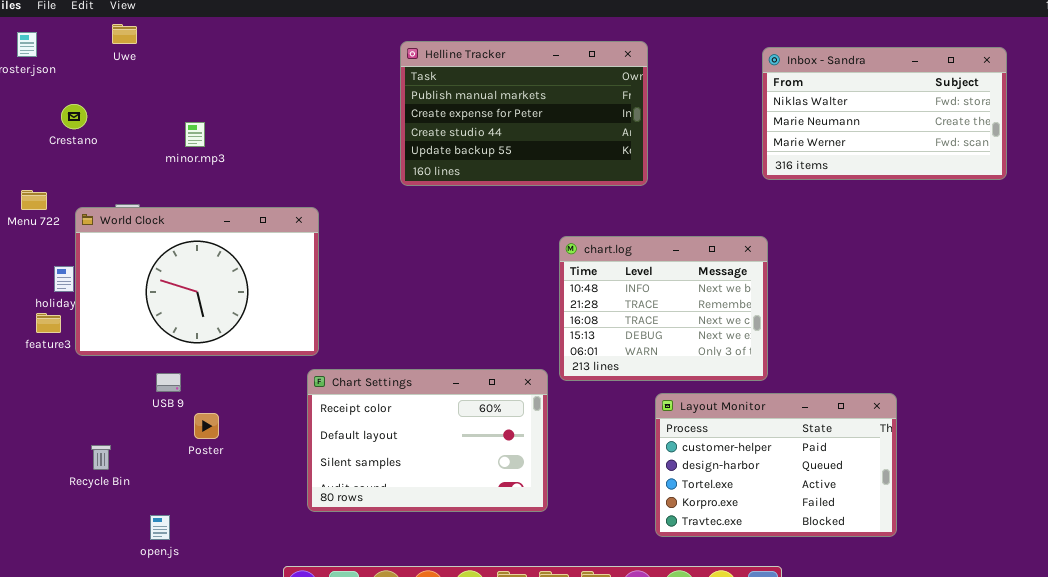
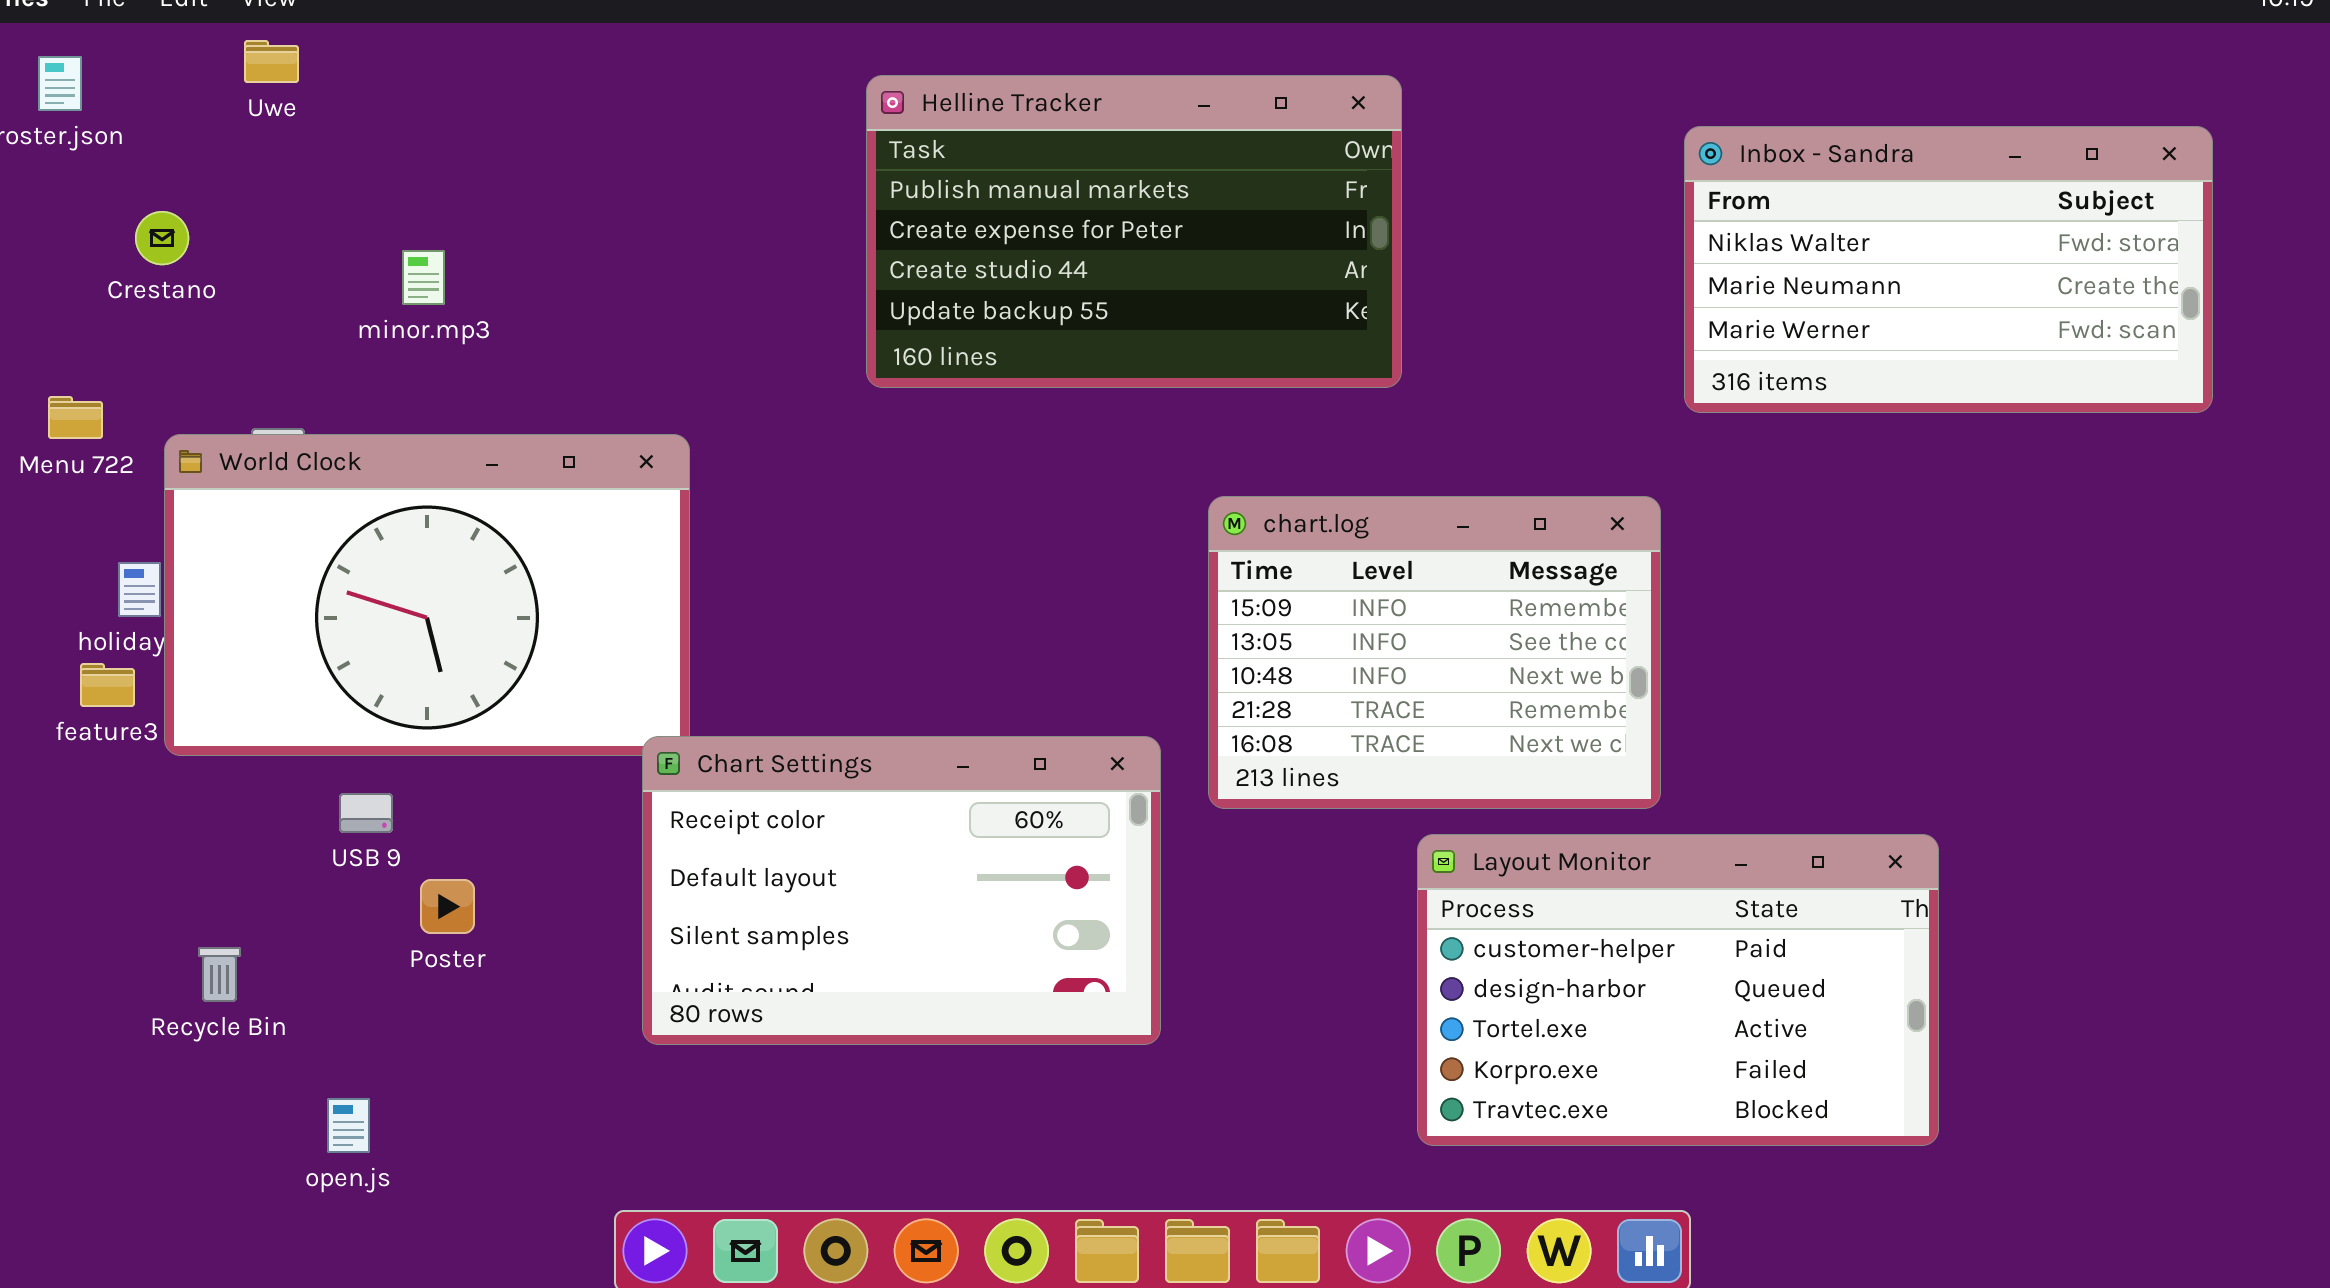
Inbox - Sandra: [762,47,1007,180] -> [1684,126,2213,413], moved
chart.log: [559,236,768,381] -> [1208,496,1661,809], scrolled up 2 rows
Chart Settings: [307,369,548,512] -> [642,736,1161,1045], moved

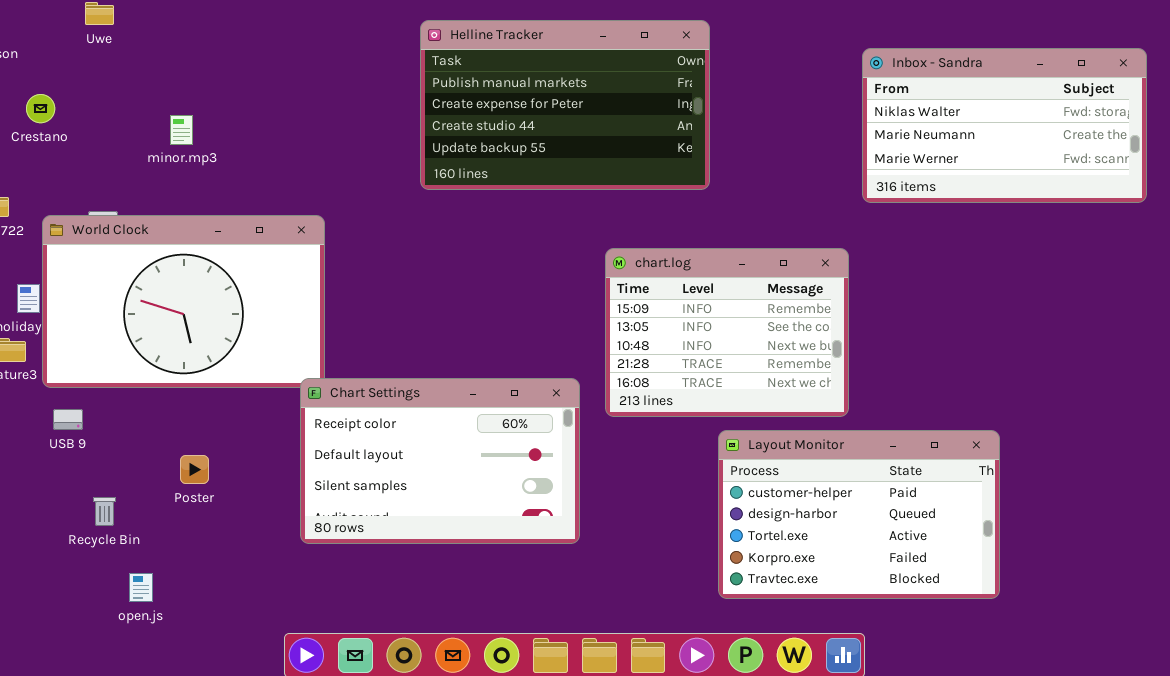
USB 9: [339,793,393,833] -> [53,409,83,430], moved
Recycle Bin: [198,947,241,1002] -> [93,497,116,526], moved

